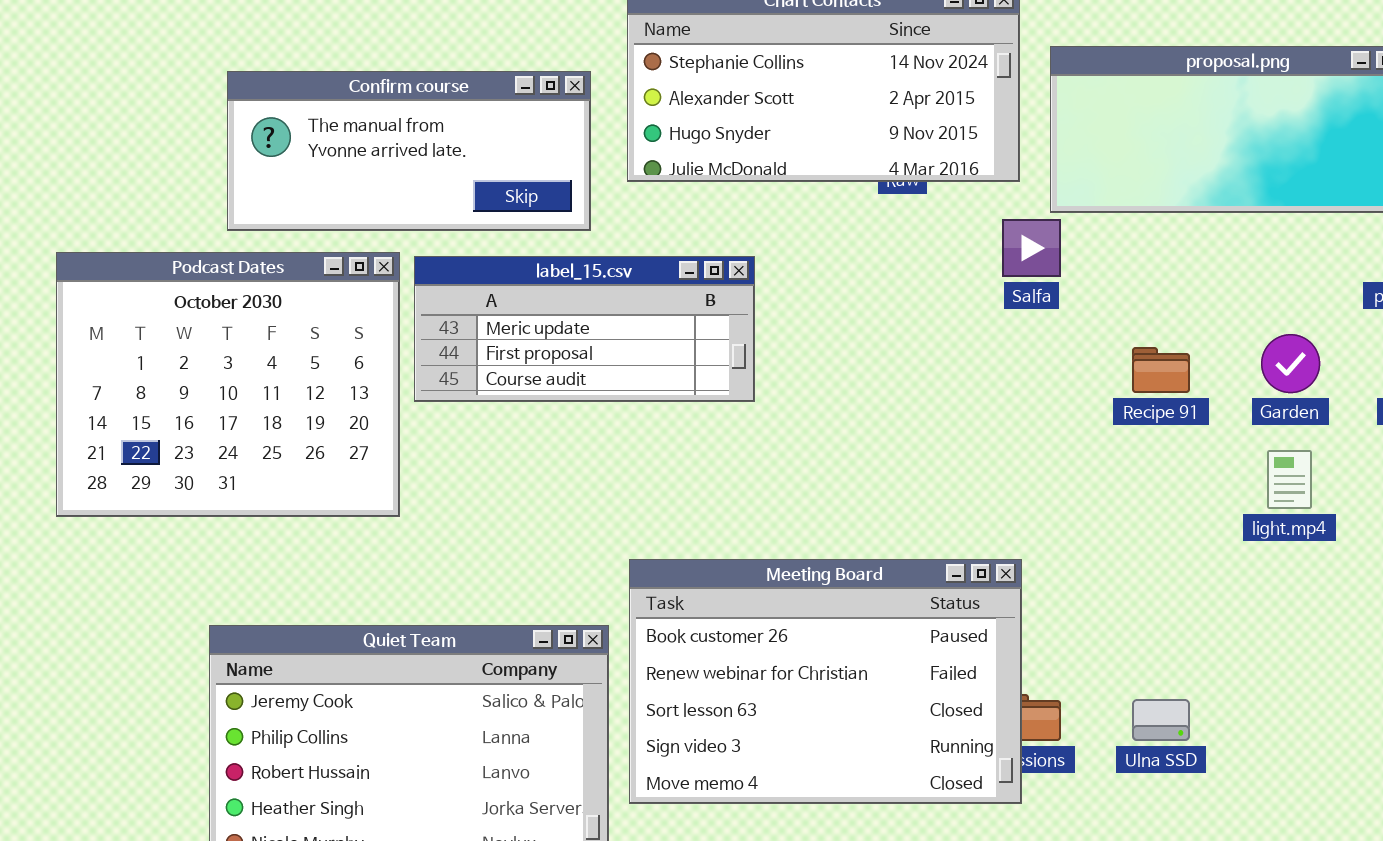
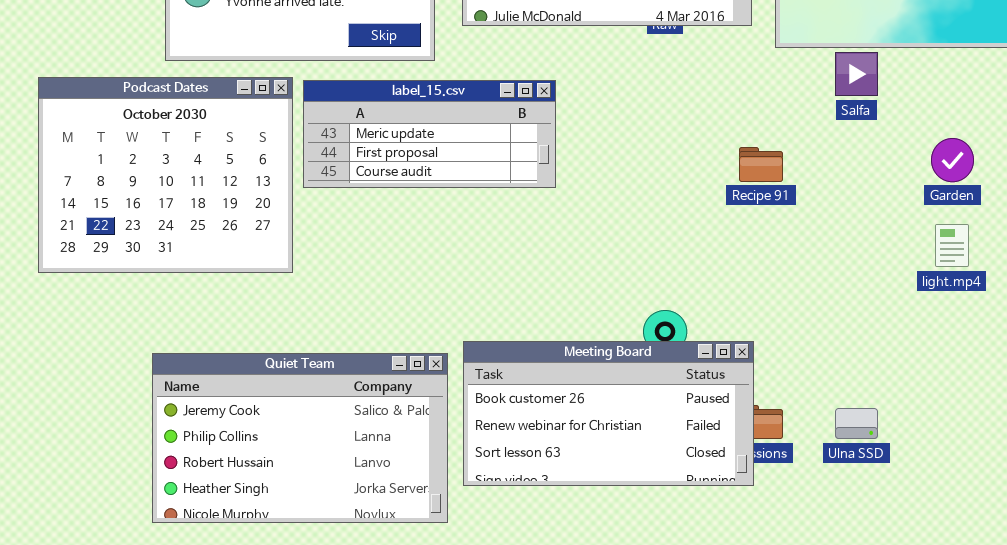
Salfa: [1002,219,1061,277] -> [835,52,878,96], moved
Recipe 91: [1132,347,1190,393] -> [739,147,783,182], moved
Meeting Board: [629,559,1022,804] -> [463,341,754,486], resized

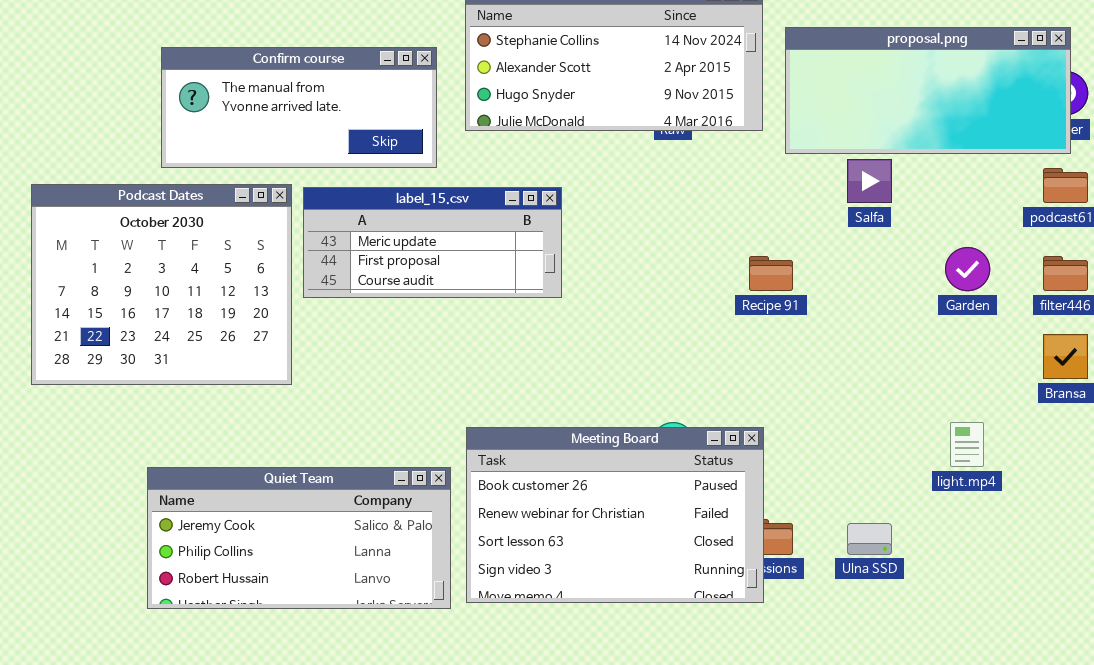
light.mp4: [935,224,969,267] -> [950,422,984,467], moved
Meeting Board: [463,341,754,486] -> [466,427,764,603], resized
Quiet Team: [152,353,448,523] -> [147,467,451,609], resized

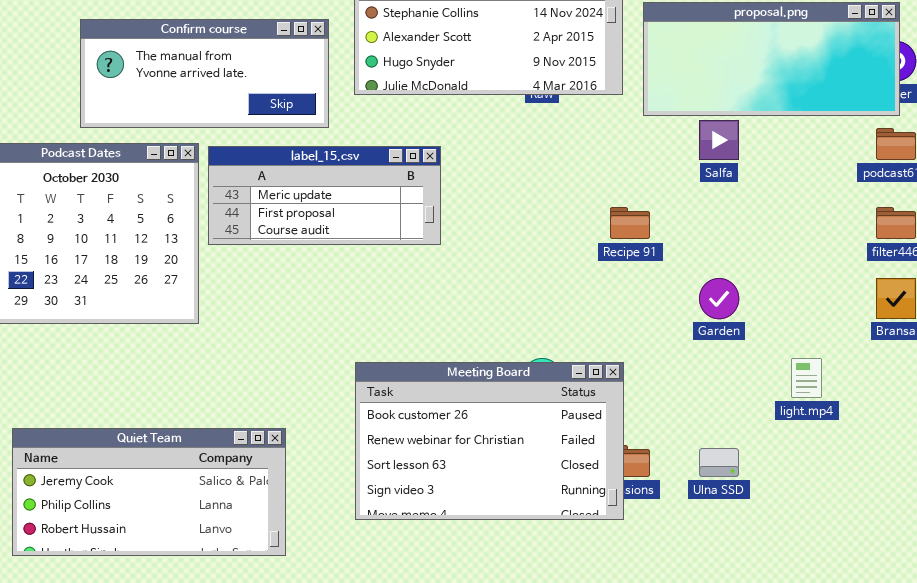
Garden: [945,247,990,291] -> [699,278,739,319], moved
Quiet Team: [147,467,451,609] -> [12,428,286,556], moved

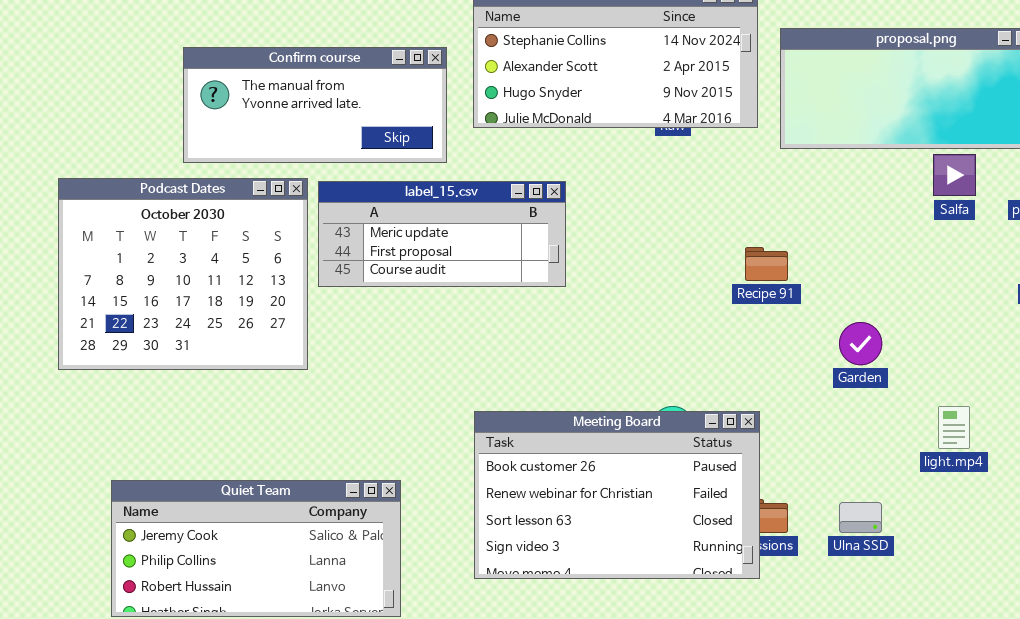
Salfa: [699,120,739,160] -> [933,154,976,196], moved

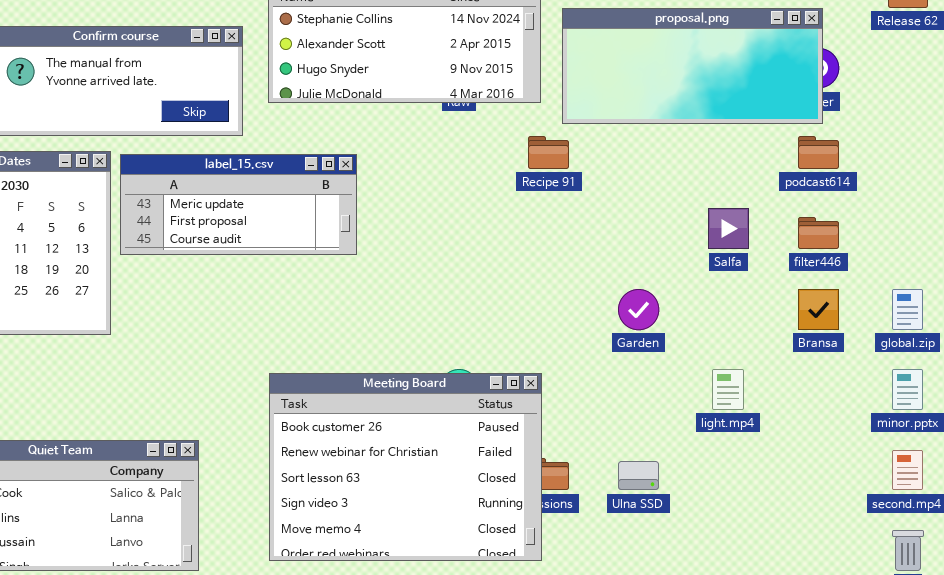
Salfa: [933,154,976,196] -> [708,208,749,249], moved
Recipe 91: [745,247,788,281] -> [528,136,569,169], moved
Meeting Board: [474,411,760,579] -> [269,373,542,561], resized

